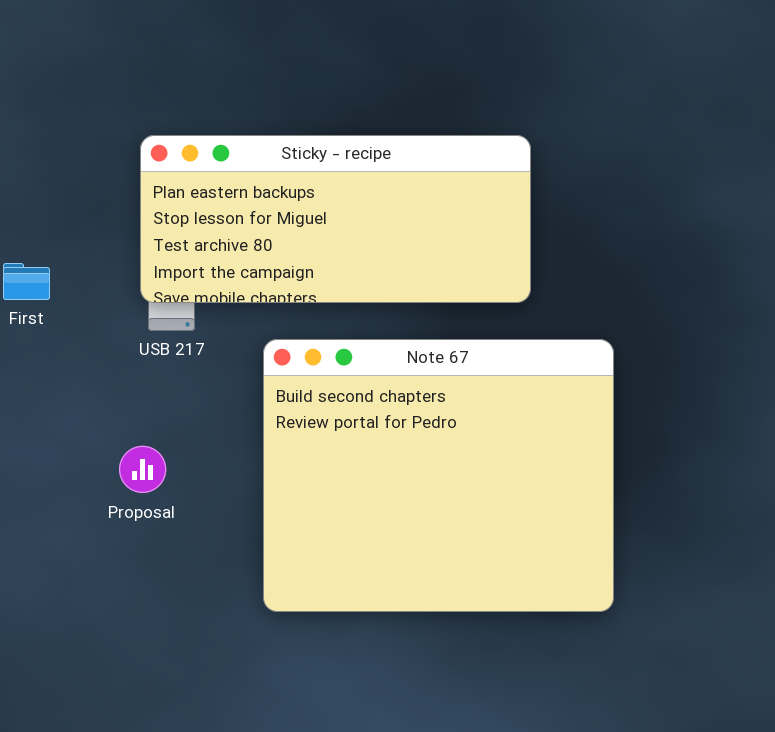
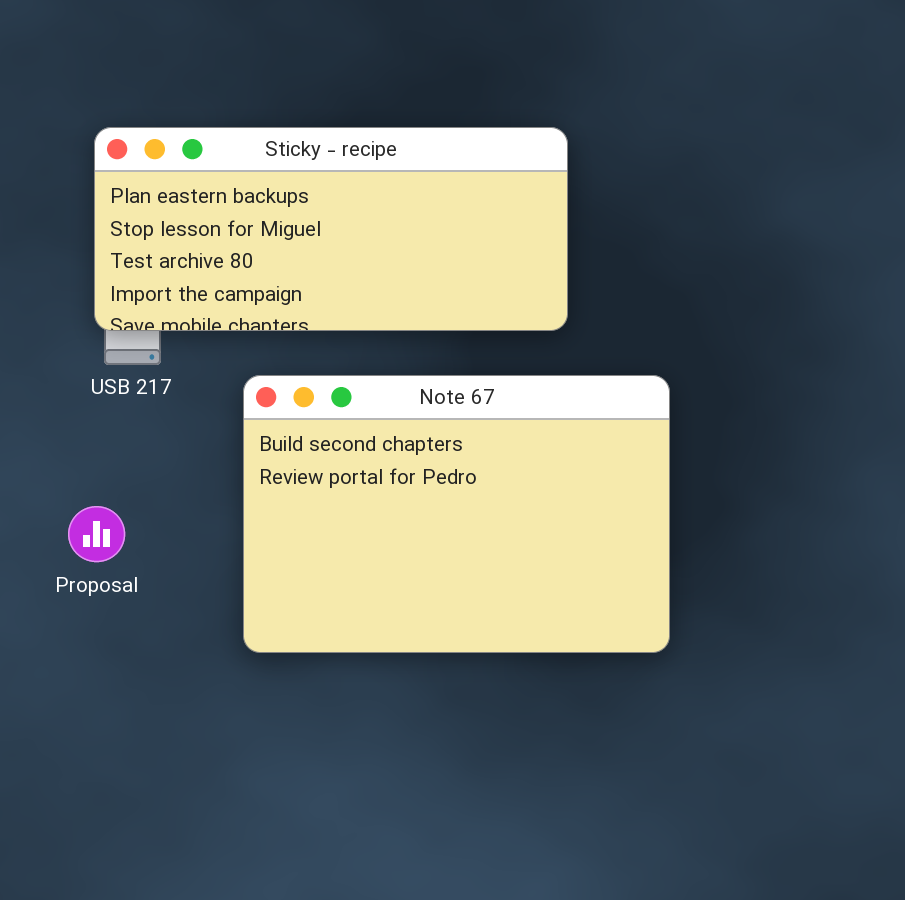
Note 67: [263,339,614,612] -> [243,375,670,653], resized

